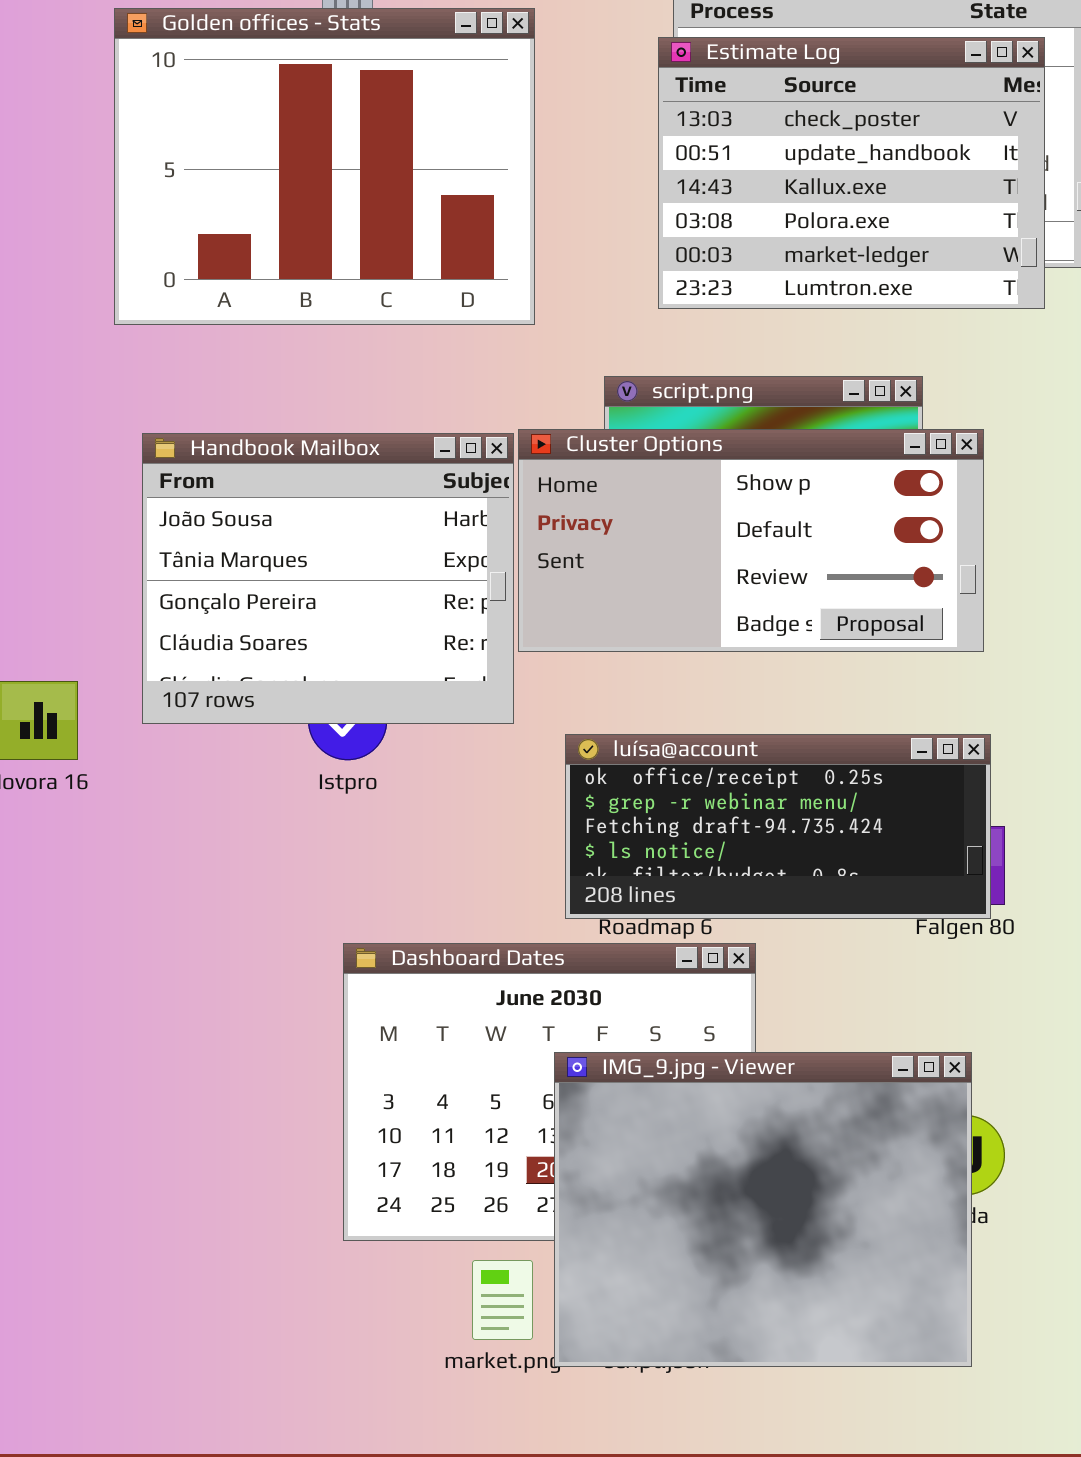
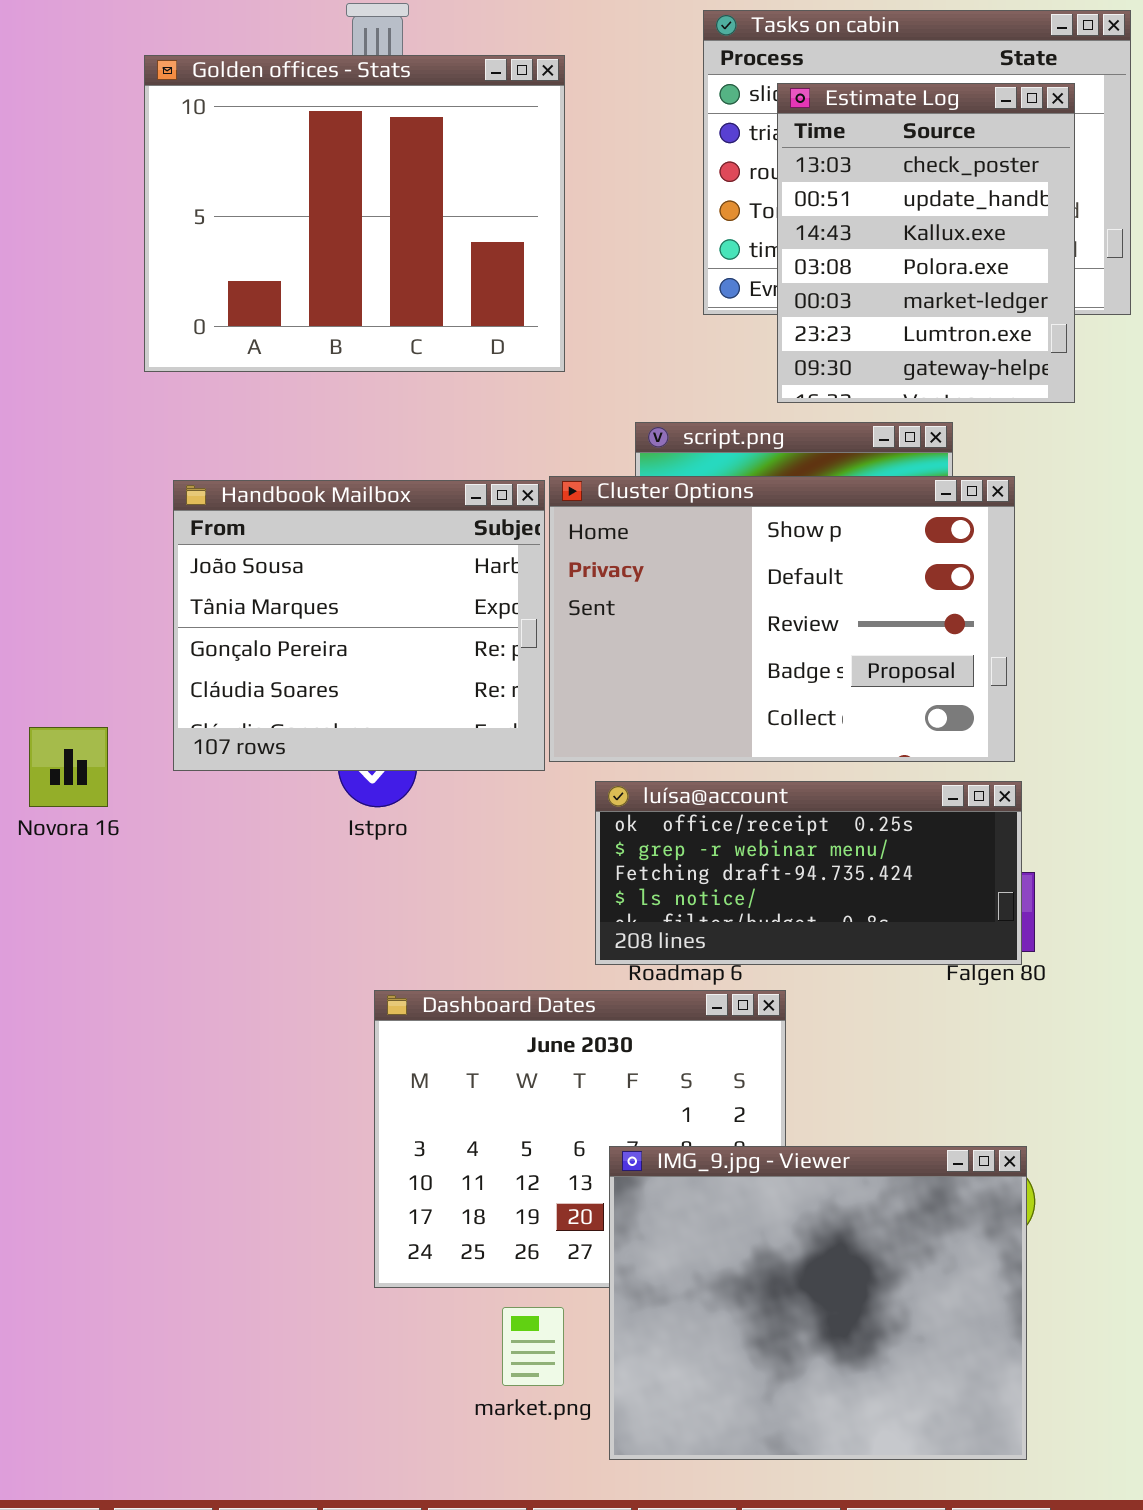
Estimate Log: [658,37,1045,309] -> [777,83,1075,403], resized
Cluster Options: [518,429,984,652] -> [549,476,1015,762], resized
IMG_9.jpg - Viewer: [554,1052,972,1367] -> [609,1146,1027,1460], moved

